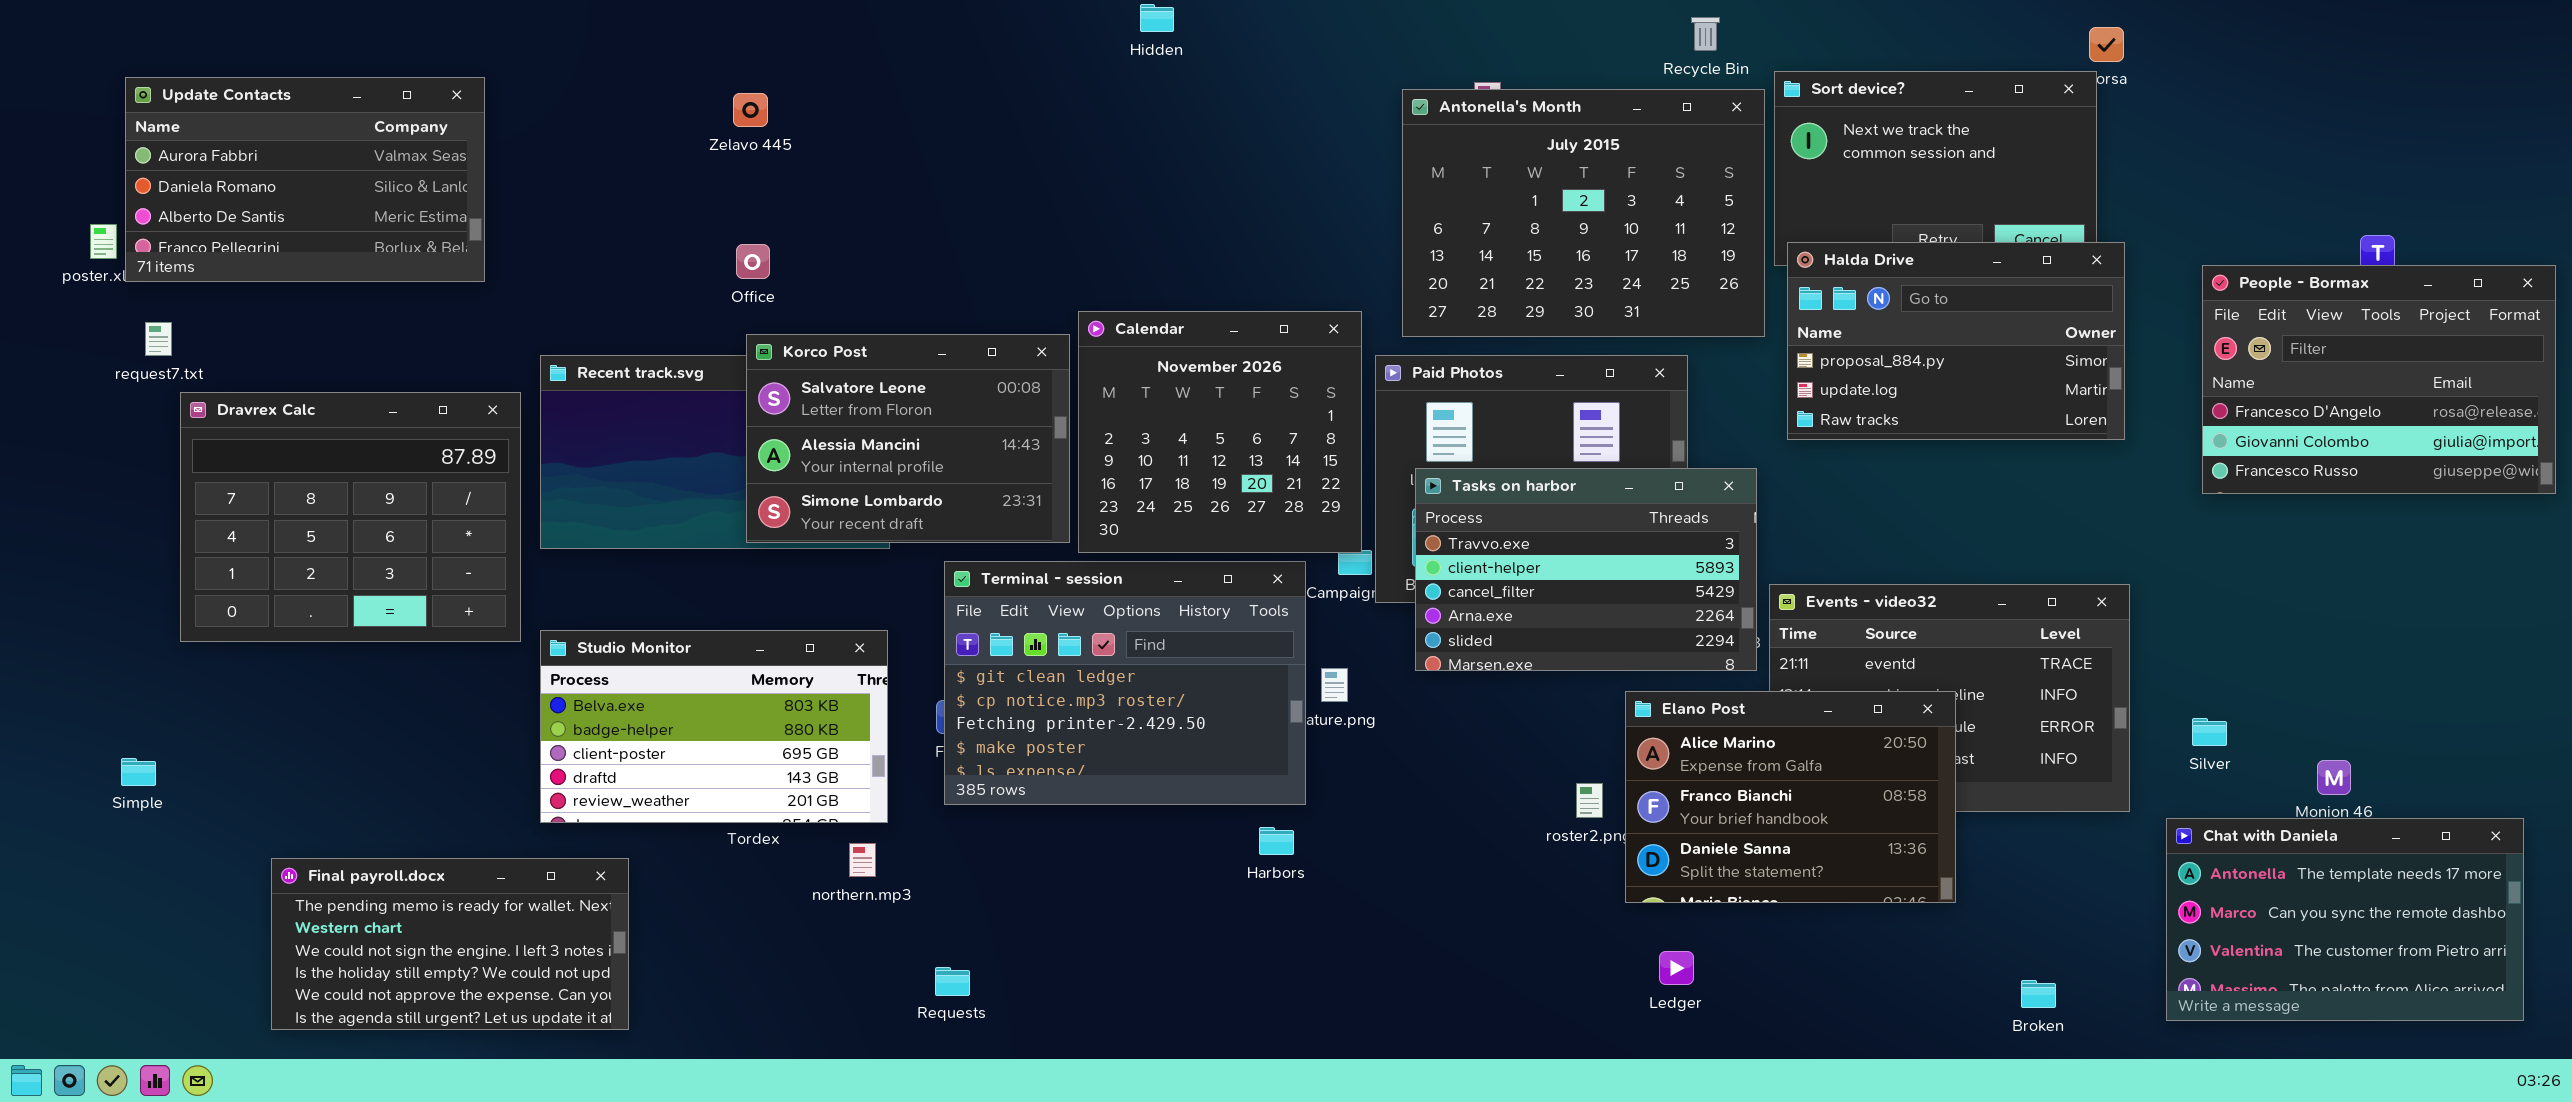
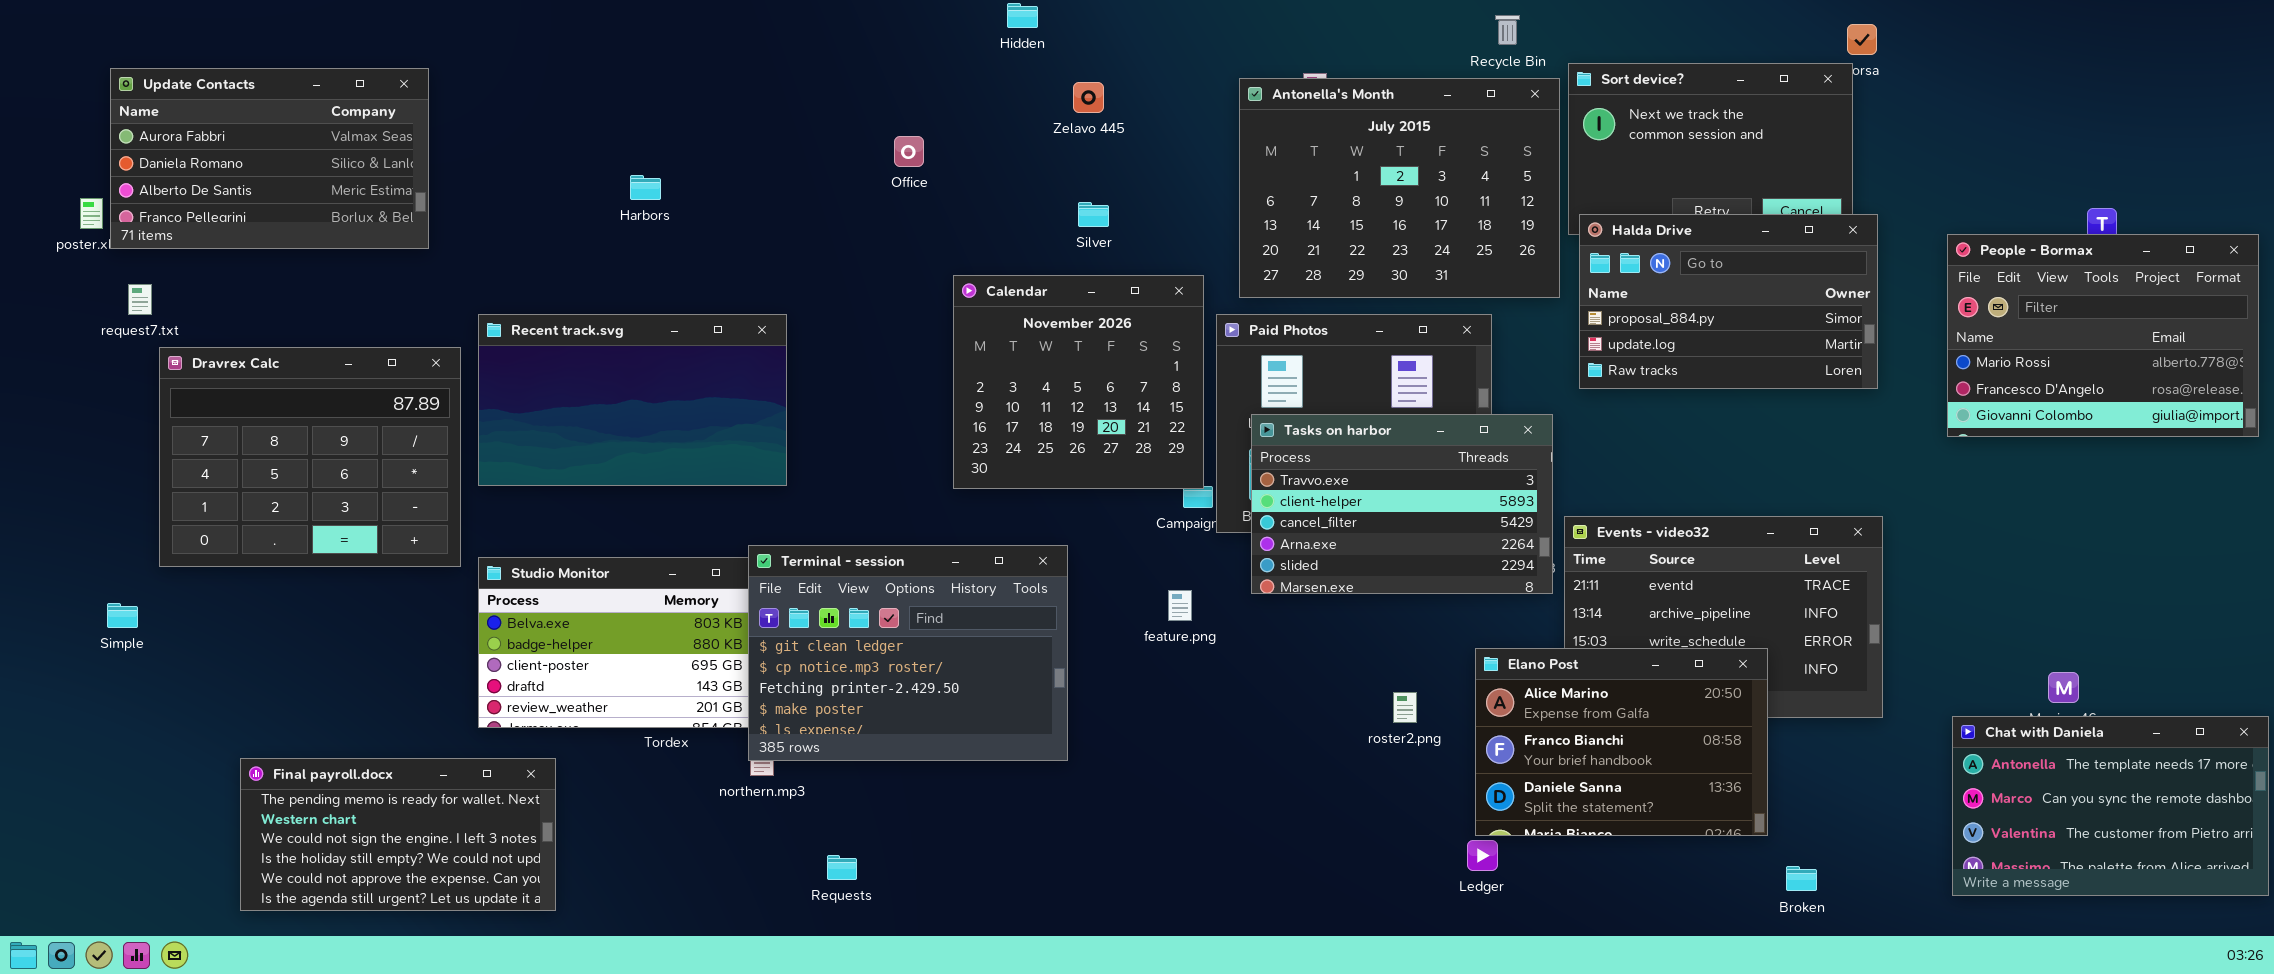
Zelavo 445: [733,93,768,127] -> [1073,82,1104,113], moved
Office: [736,244,770,279] -> [894,136,924,167], moved
People - Bormax: [2202,265,2556,494] -> [1947,234,2259,437], scrolled up 1 row
Korco Post: [746,334,1070,543] -> none, closed
Terminal - session: [944,561,1306,805] -> [748,545,1068,761], moved
Elano Post: [1625,691,1956,903] -> [1475,648,1768,836], moved
Silver: [2192,718,2227,746] -> [1078,202,1109,227], moved
Simple: [121,758,156,786] -> [107,603,138,628], moved
Chat with Daniela: [2166,818,2524,1021] -> [1952,716,2269,896], moved
Harbors: [1259,827,1294,855] -> [630,175,661,200], moved

